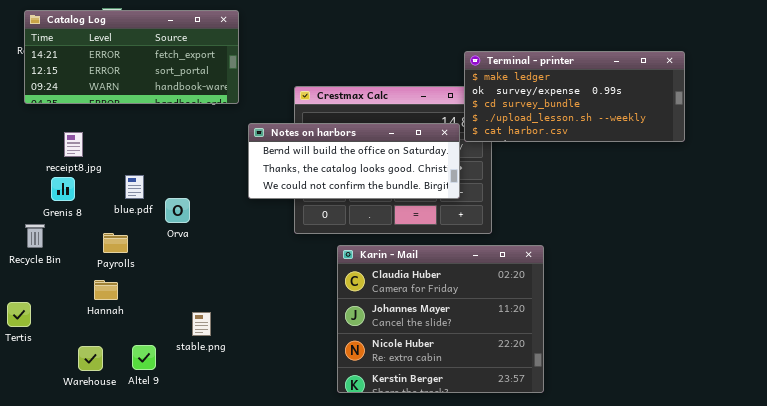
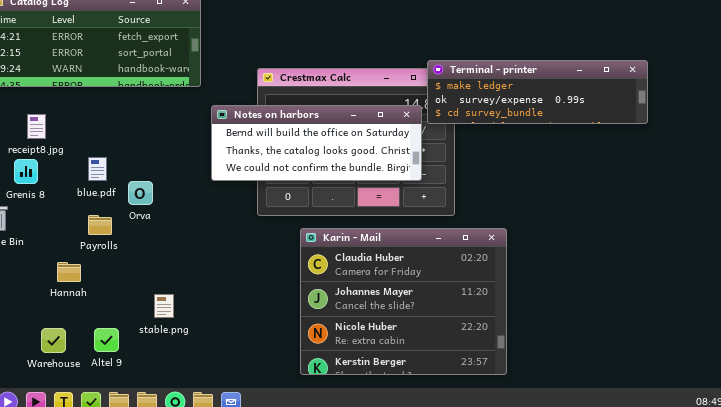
Terminal - printer: [464,51,685,142] -> [427,60,648,124], resized
Payrolls: [103,233,128,253] -> [88,215,112,235], moved

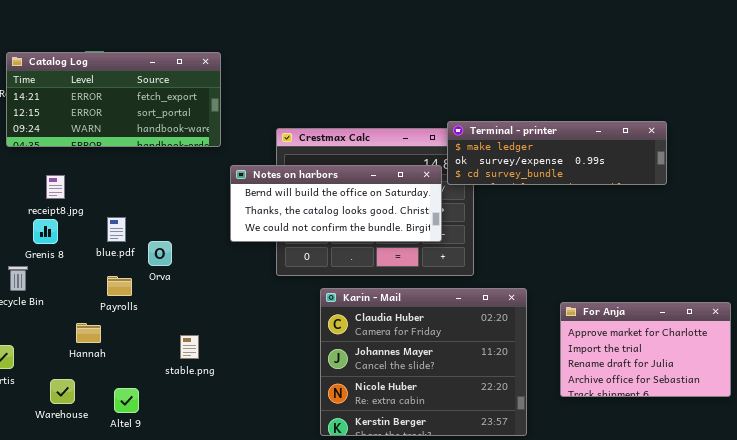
For Anja: none -> [560,302,731,397], opened
stable.png: [154,294,174,318] -> [180,335,199,359], moved
Warehouse: [41,328,66,353] -> [50,379,75,404], moved

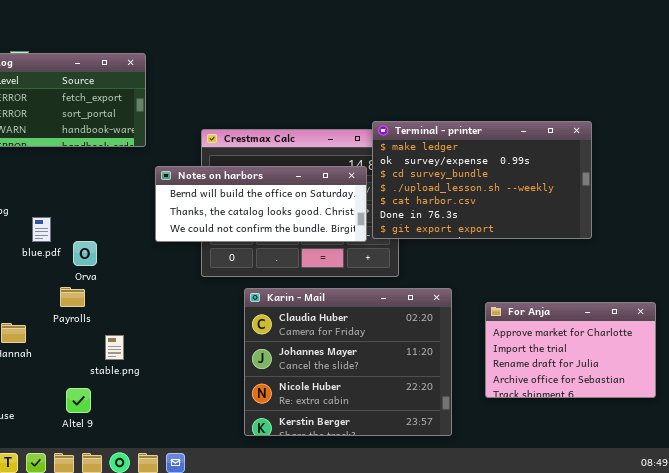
Terminal - printer: [447,121,667,185] -> [372,121,592,239], resized
Payrolls: [107,276,132,296] -> [60,287,85,307], moved
Altel 9: [114,388,139,413] -> [66,388,91,413], moved

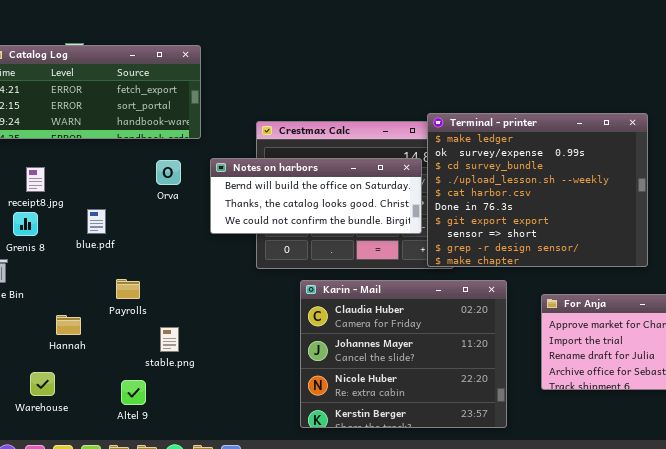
Terminal - printer: [372,121,592,239] -> [427,113,648,267], resized
Orva: [73,241,97,266] -> [156,160,181,185], moved

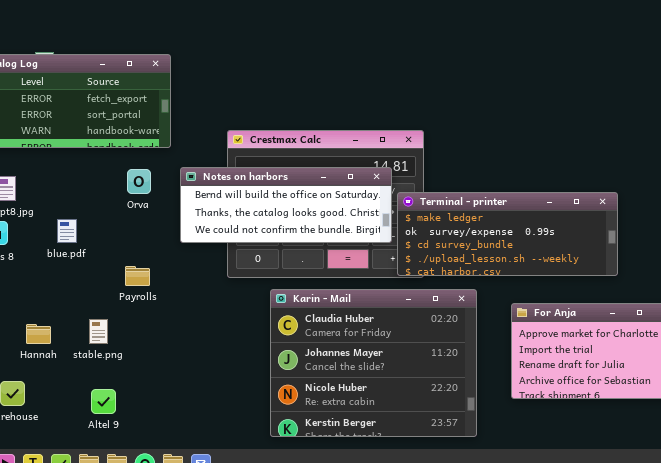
Terminal - printer: [427,113,648,267] -> [397,192,618,276], resized
Payrolls: [116,279,140,299] -> [125,266,150,286], moved
stable.png: [160,327,179,352] -> [89,319,108,344], moved

